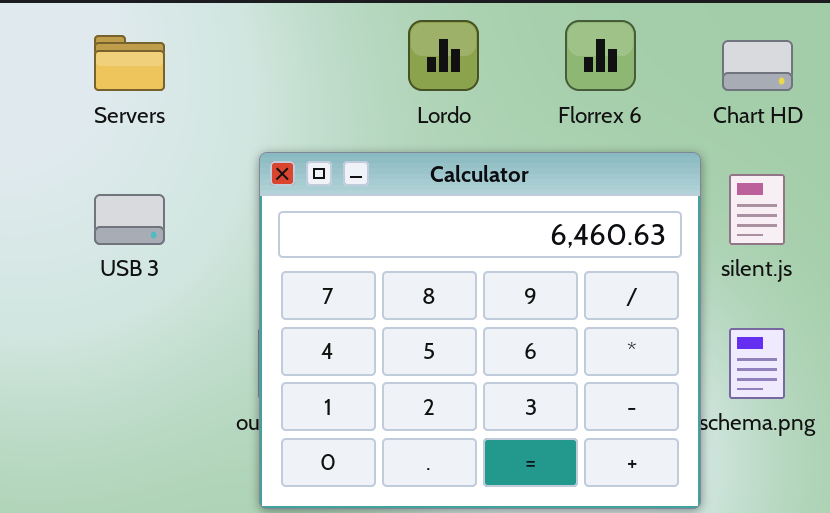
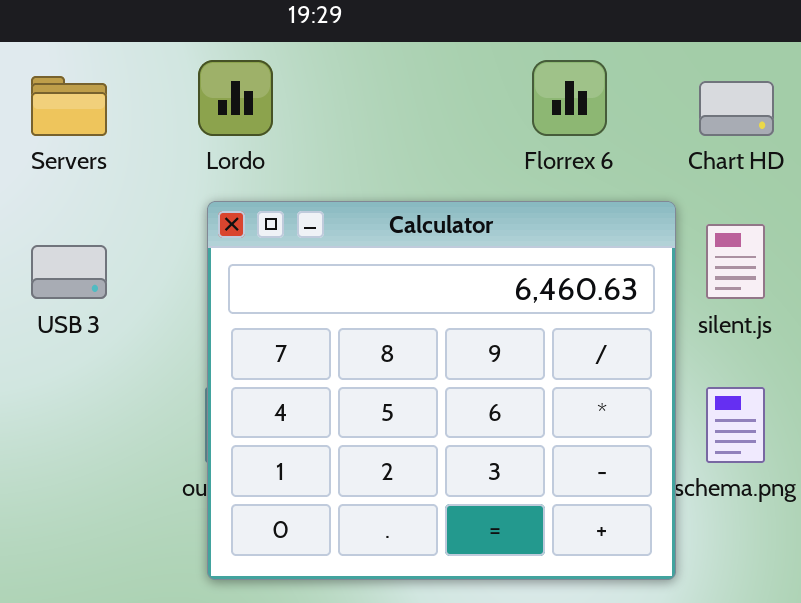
Lordo: [408,20,479,91] -> [198,60,273,136], moved

